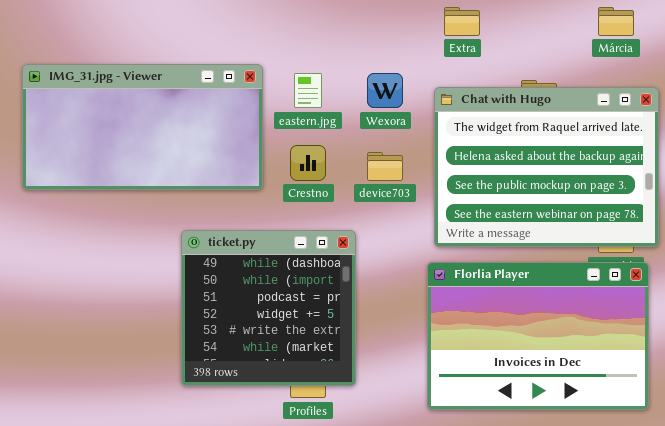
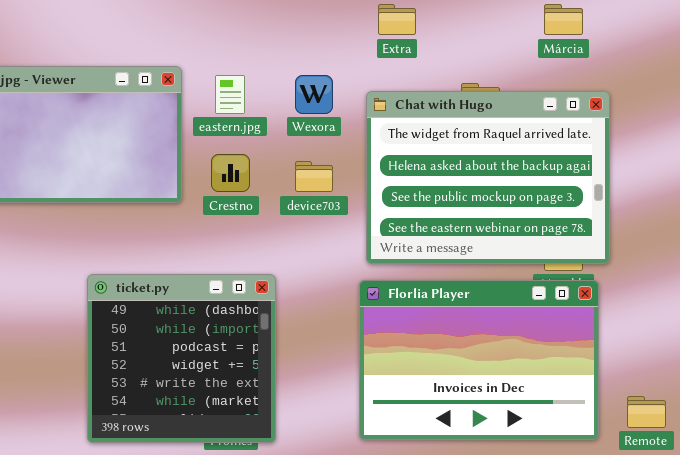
ticket.py: [181,230,356,386] -> [87,274,276,443], moved

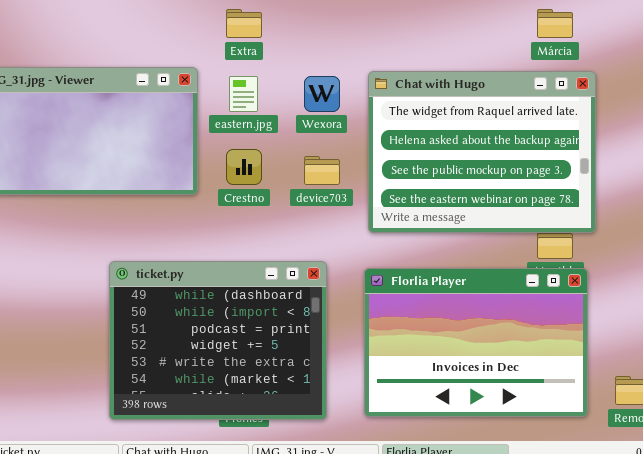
Extra: [378,4,416,35] -> [226,9,262,38], moved
Chat with Hugo: [366,91,610,264] -> [368,71,596,233], moved
ticket.py: [87,274,276,443] -> [109,261,327,420], resized

